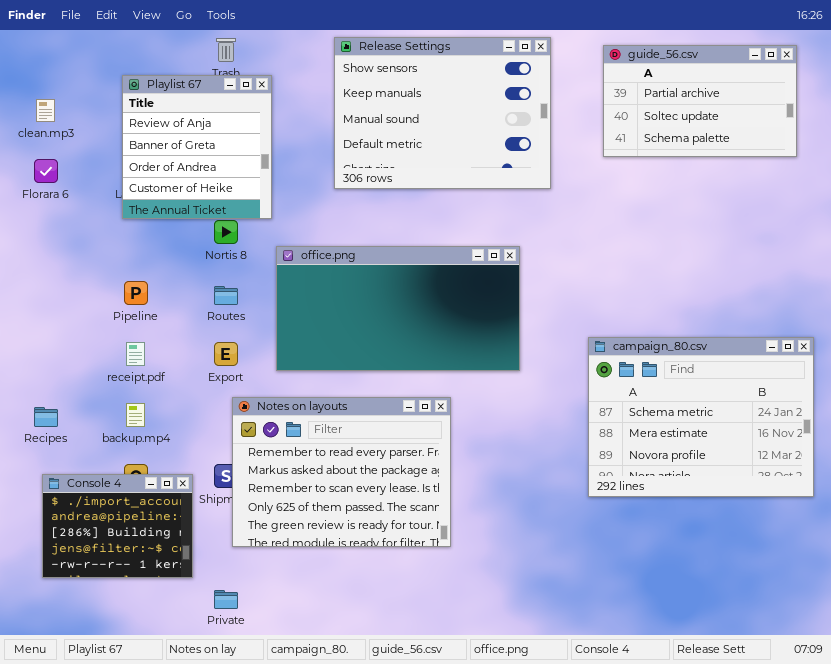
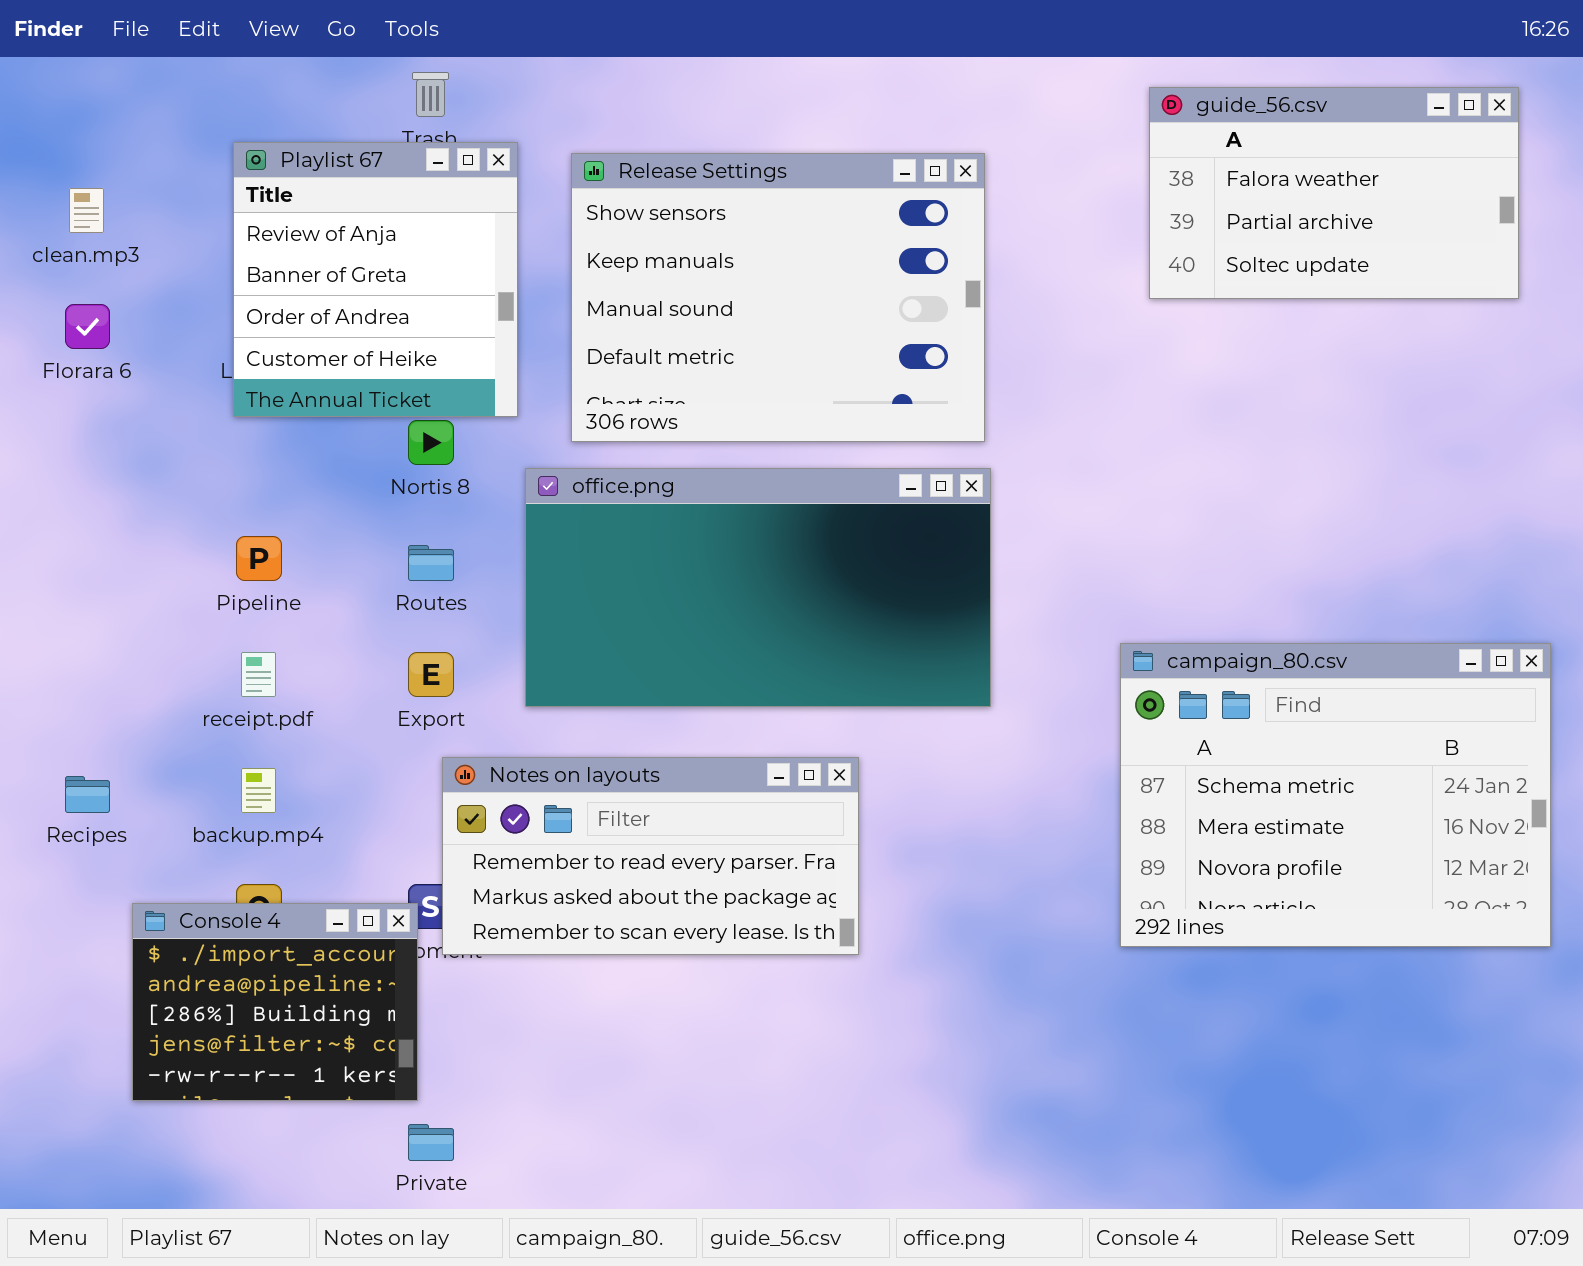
Release Settings: [334,37,551,189] -> [571,153,985,442], moved
guide_56.csv: [603,45,797,157] -> [1149,87,1519,299], scrolled up 1 row
Notes on layouts: [232,397,451,547] -> [442,757,859,955], resized
Console 4: [42,474,193,578] -> [132,903,418,1101], moved

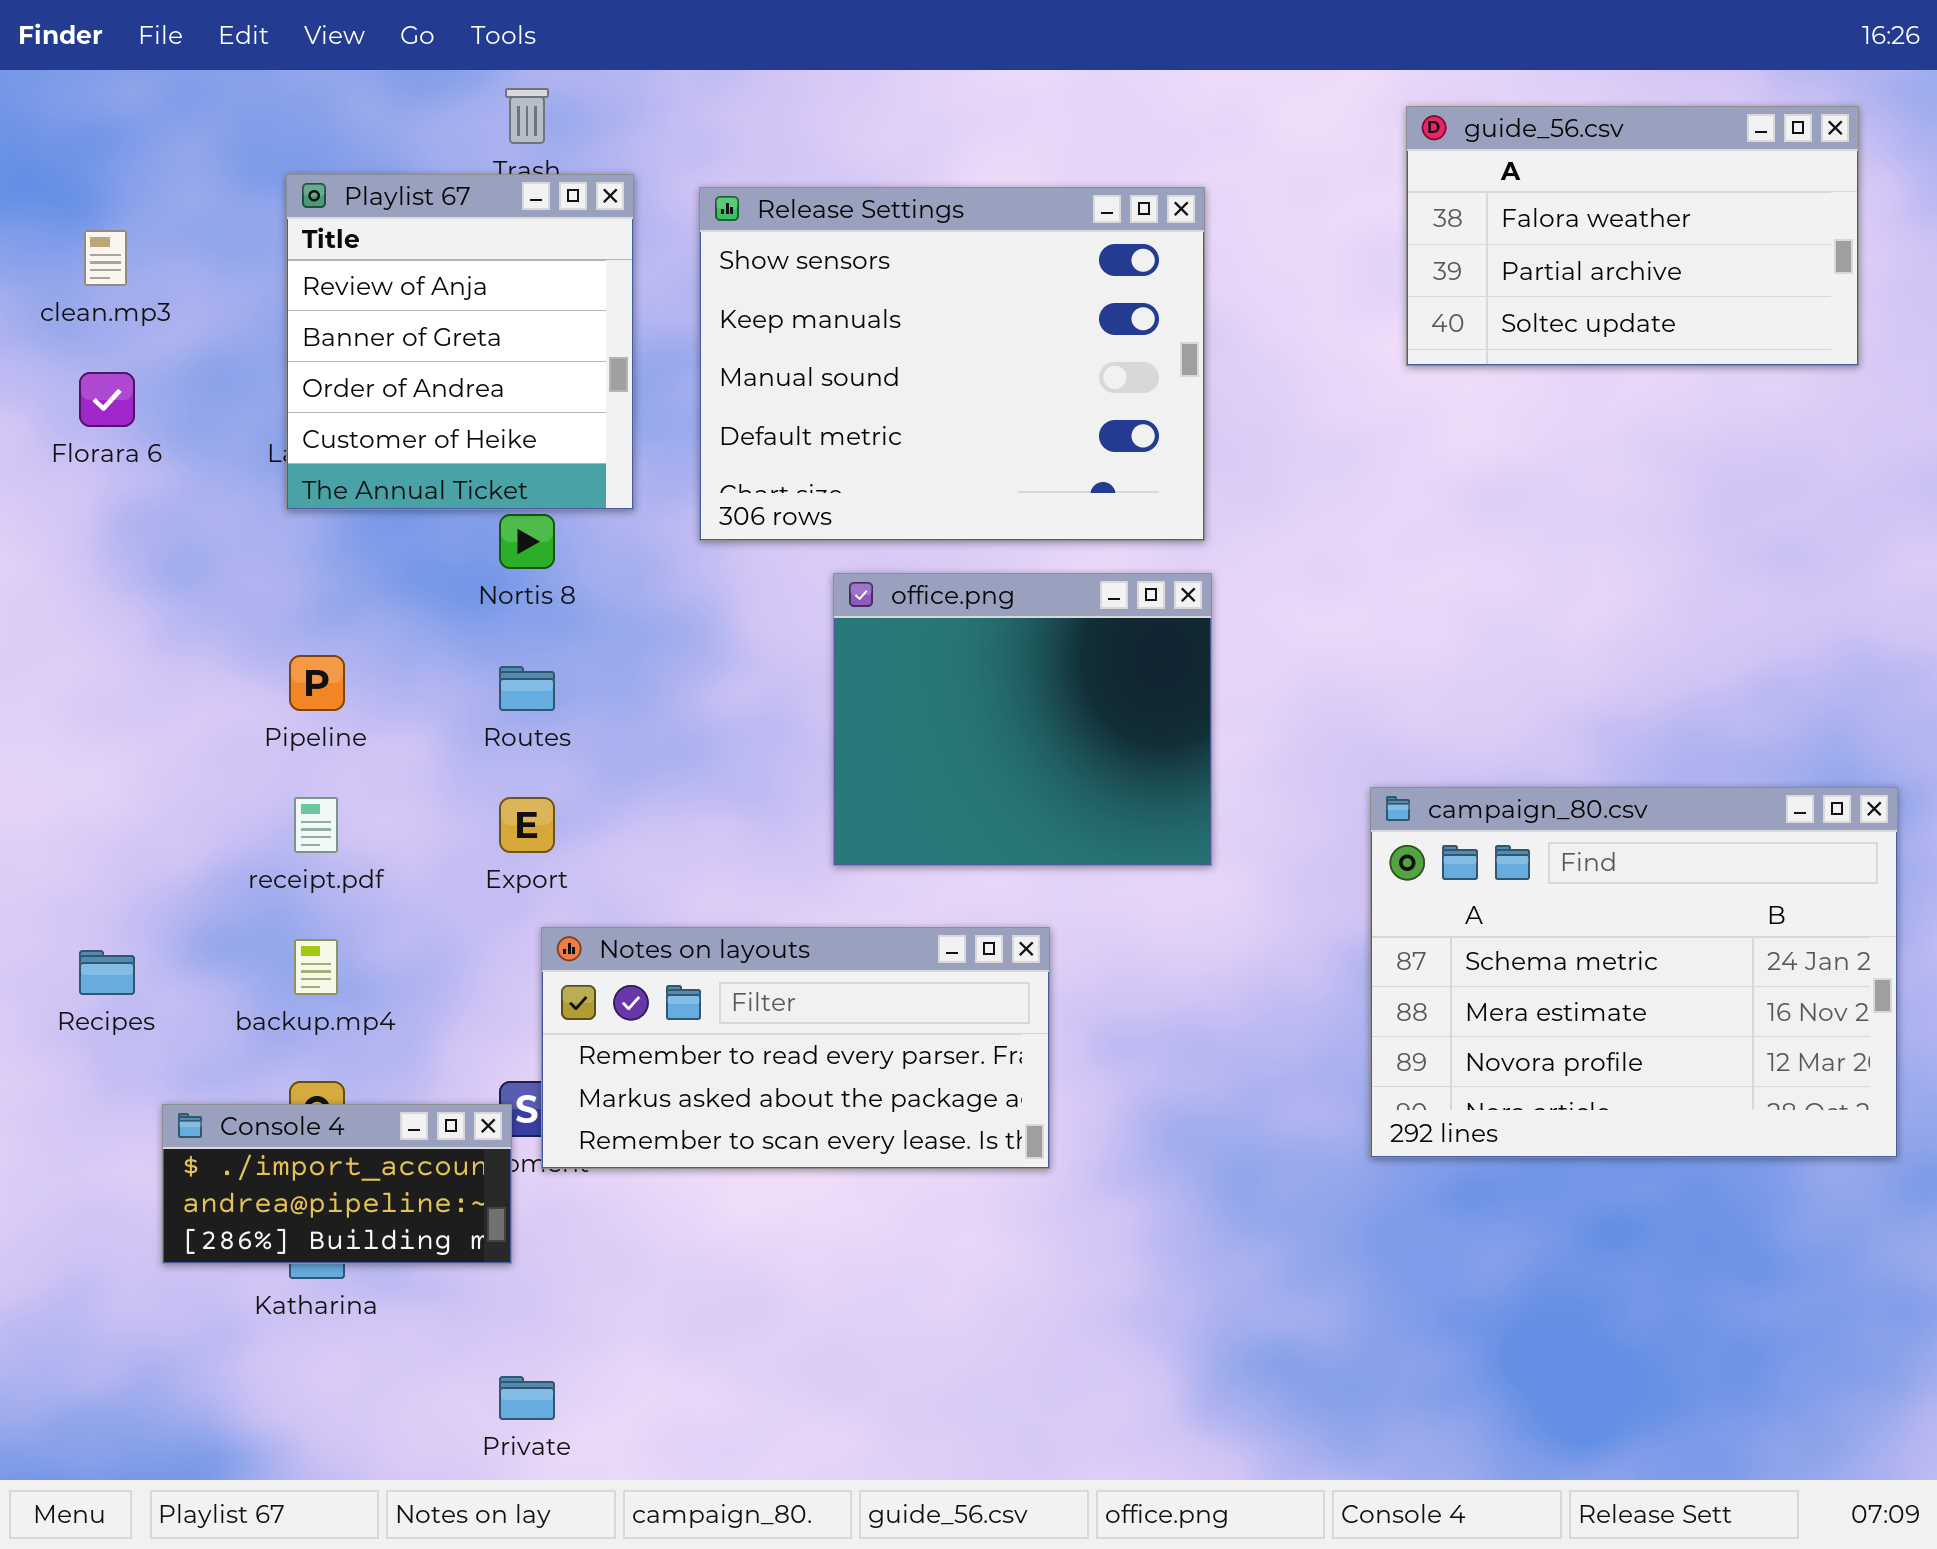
office.png: [525,468,991,707] -> [833,573,1212,866], resized
Console 4: [132,903,418,1101] -> [162,1104,512,1264], resized

